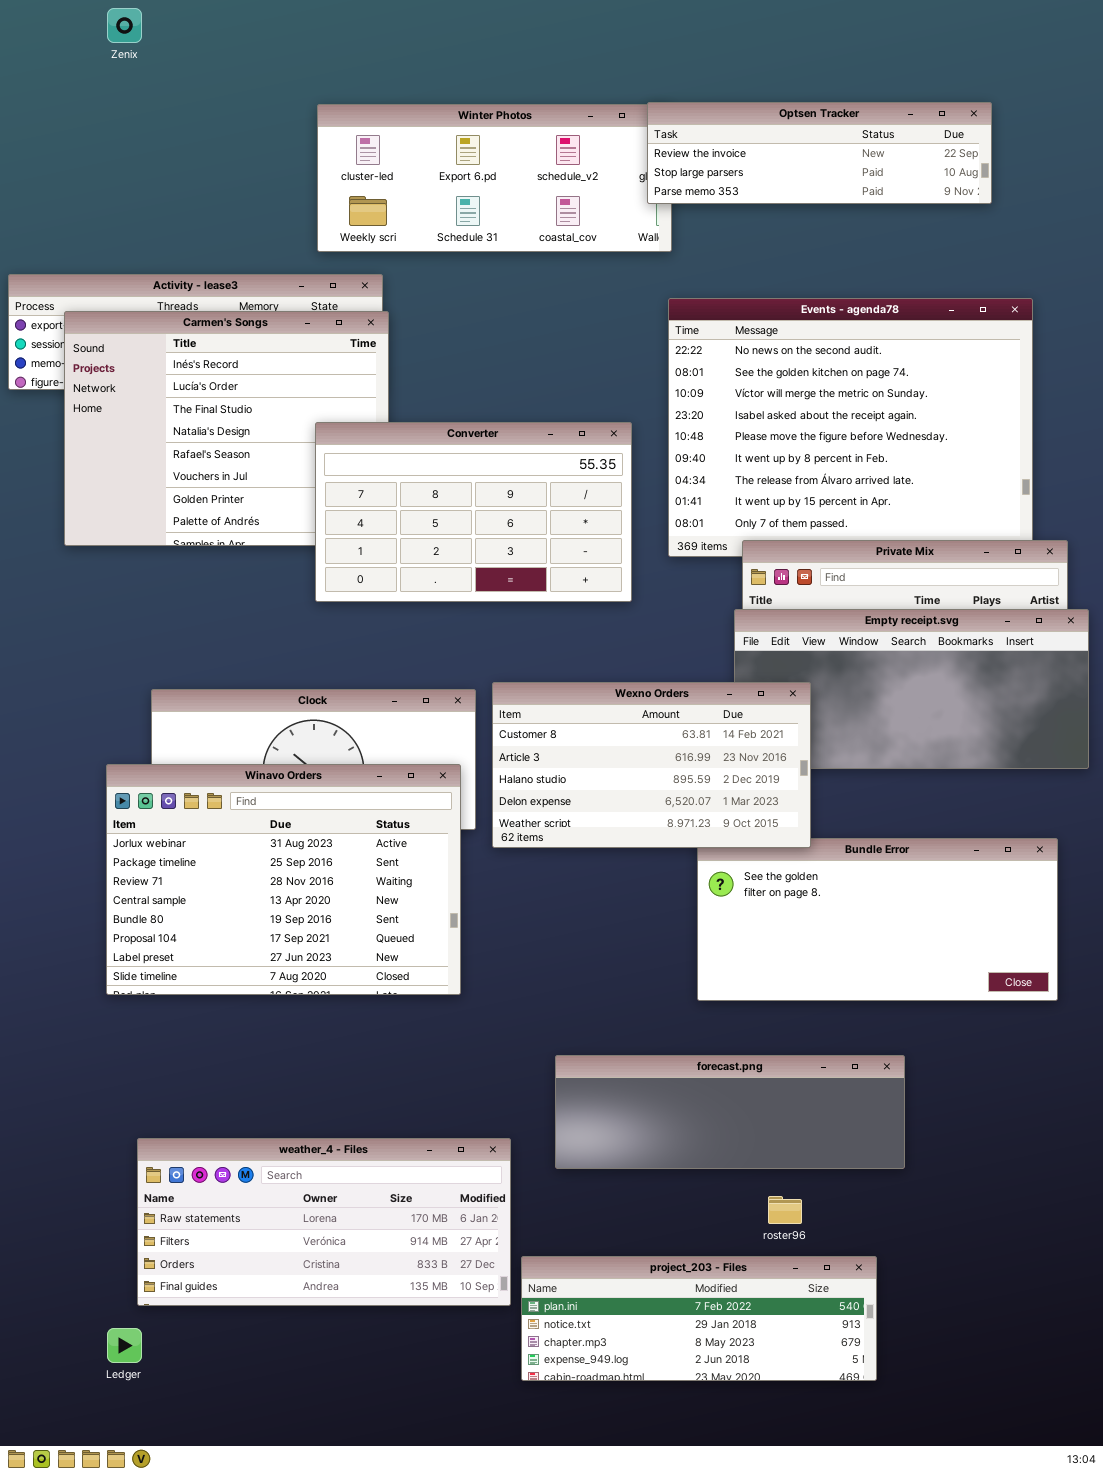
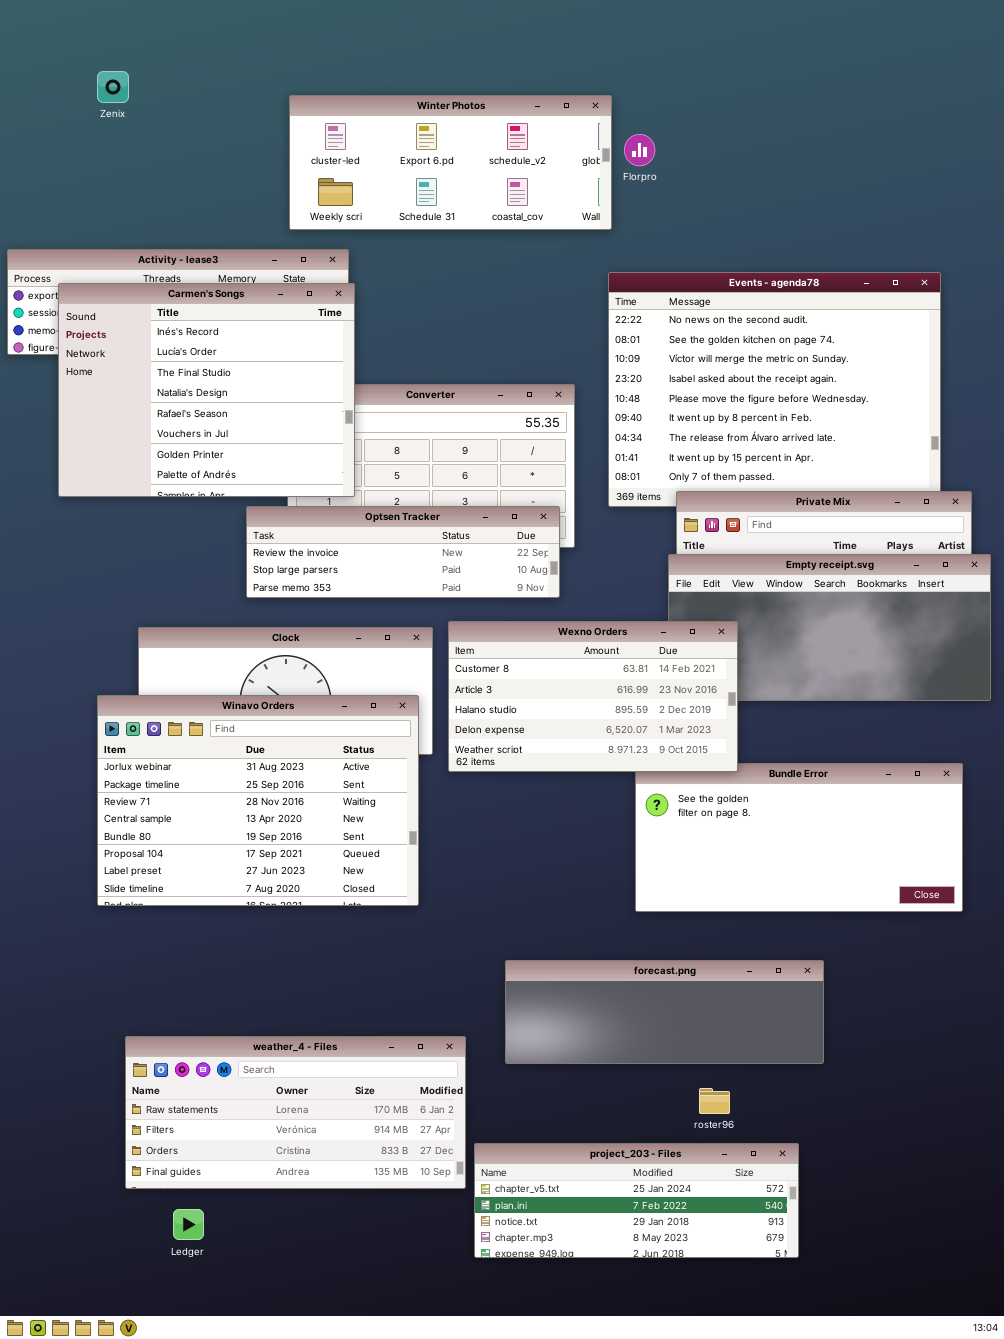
Zenix: [107,8,142,43] -> [97,71,129,103], moved
Optsen Tracker: [647,102,992,204] -> [246,506,560,598], moved
Carmen's Songs: [64,311,389,546] -> [58,283,355,497], raised
project_203 - Files: [521,1256,877,1381] -> [474,1143,799,1258], scrolled up 1 row
Ledger: [107,1328,142,1363] -> [173,1209,204,1240], moved

